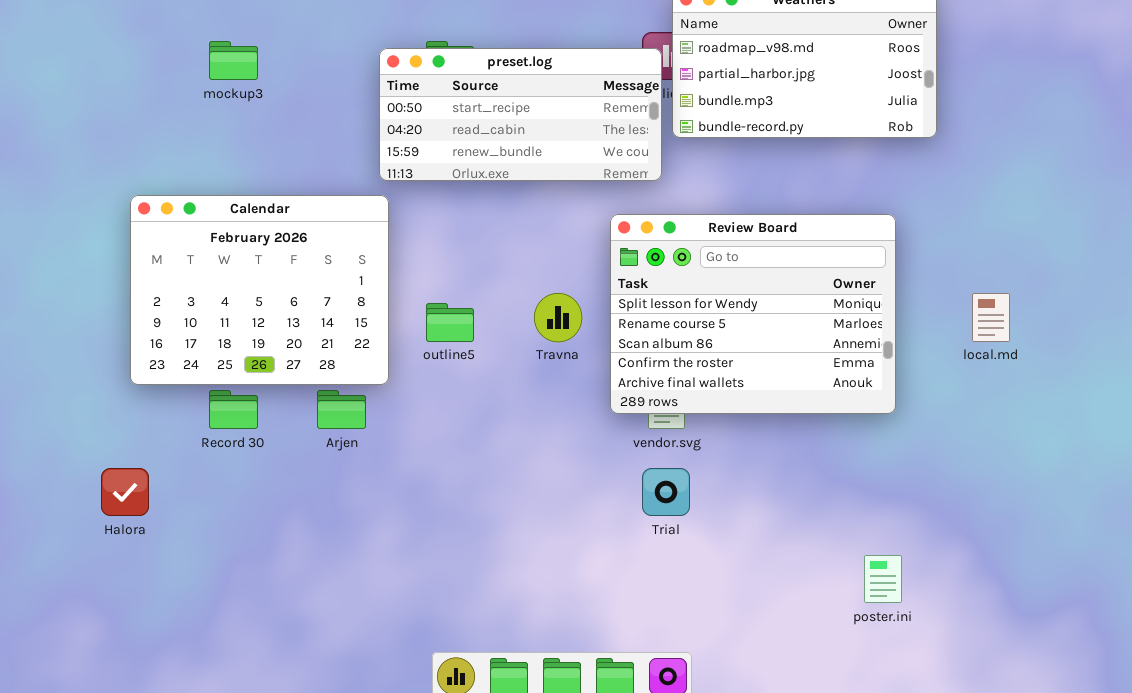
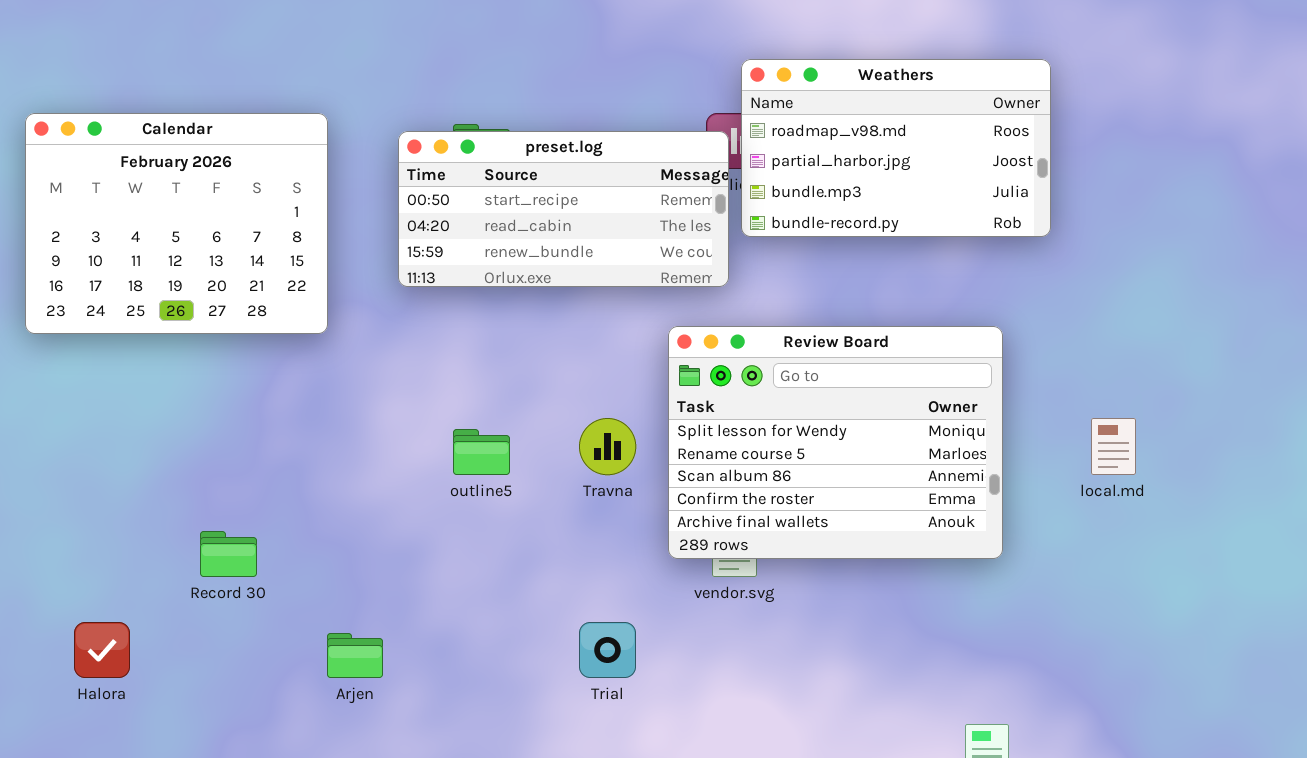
Calendar: [130,195,389,385] -> [25,113,328,334], moved
Arjen: [317,390,366,429] -> [327,633,383,678], moved
Trial: [642,468,690,516] -> [579,622,636,678], moved

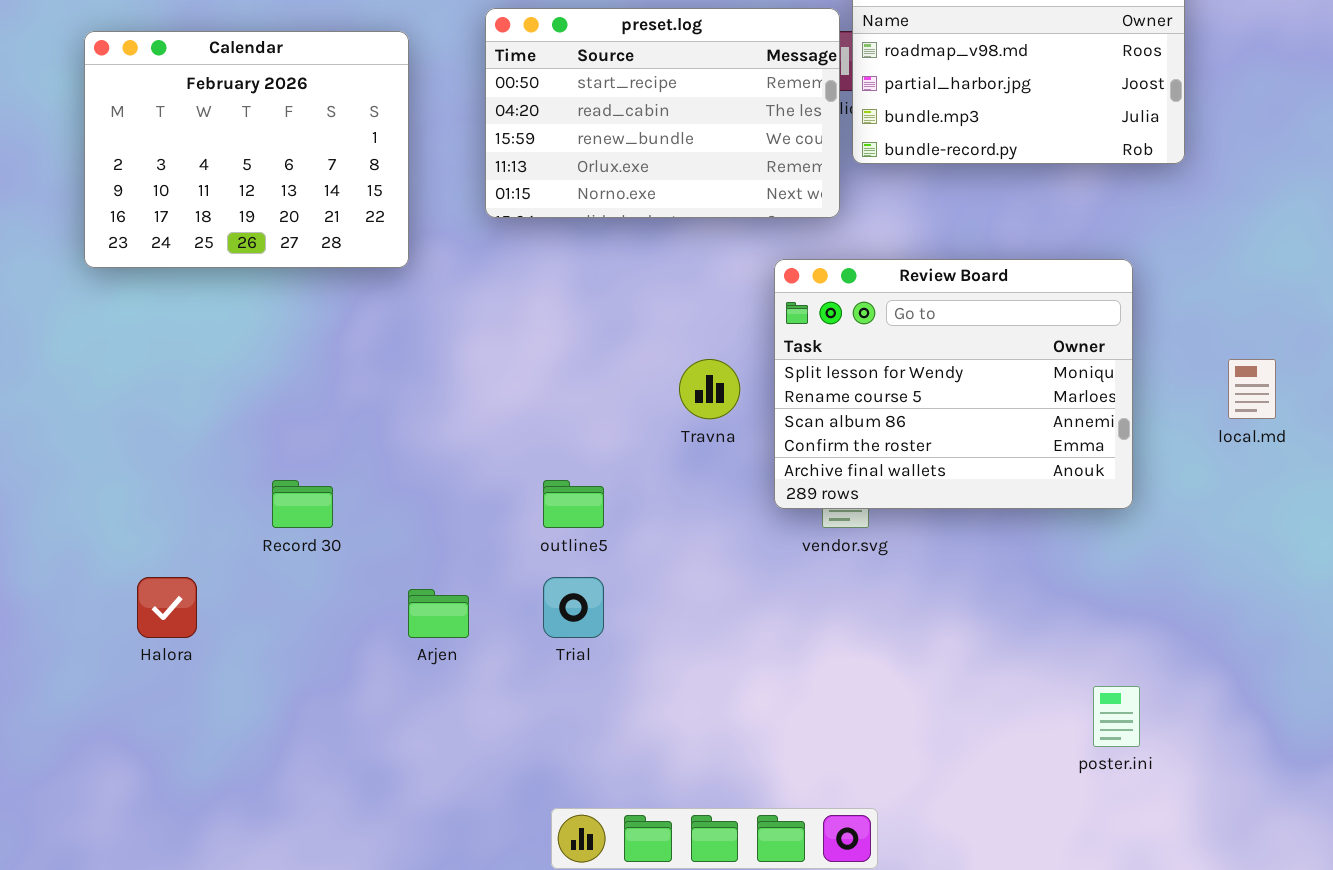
preset.log: [398,131,729,287] -> [485,8,840,218], resized
outline5: [453,429,510,475] -> [543,480,604,528], moved
Trial: [579,622,636,678] -> [543,577,604,638], moved

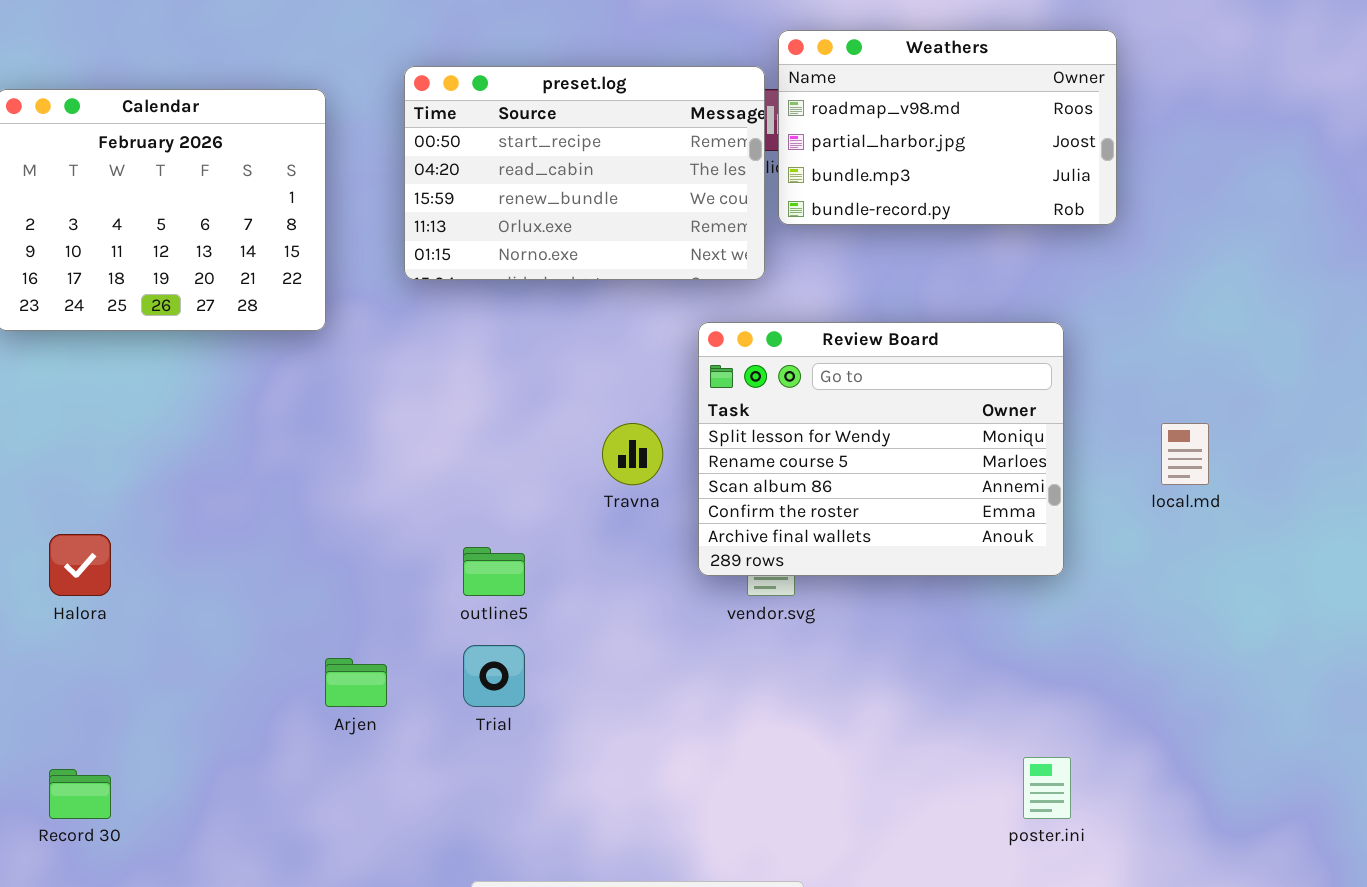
Record 30: [272,480,333,528] -> [49,769,111,819], moved
Halora: [137,577,197,638] -> [49,534,111,596], moved

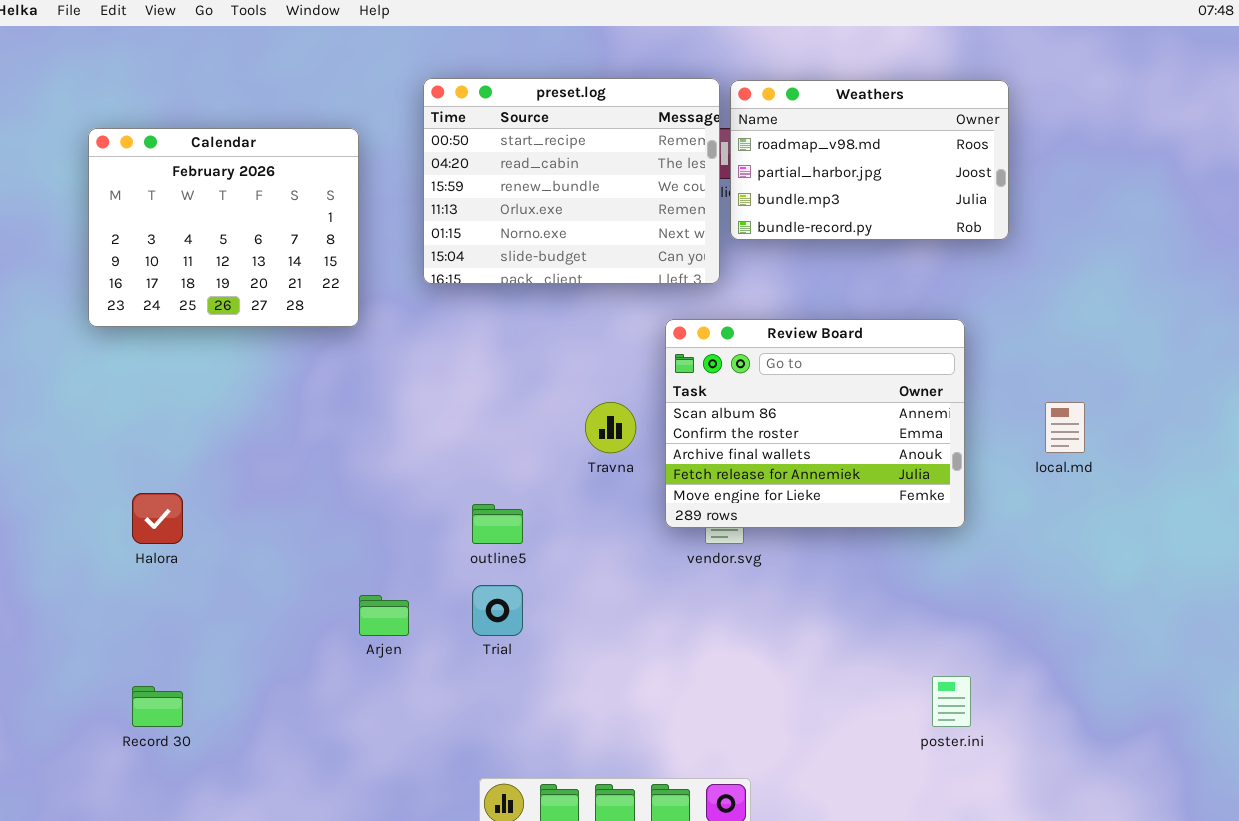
preset.log: [404,66,765,280] -> [423,78,720,284], resized
Review Board: [698,322,1064,576] -> [665,319,965,528], scrolled down 2 rows

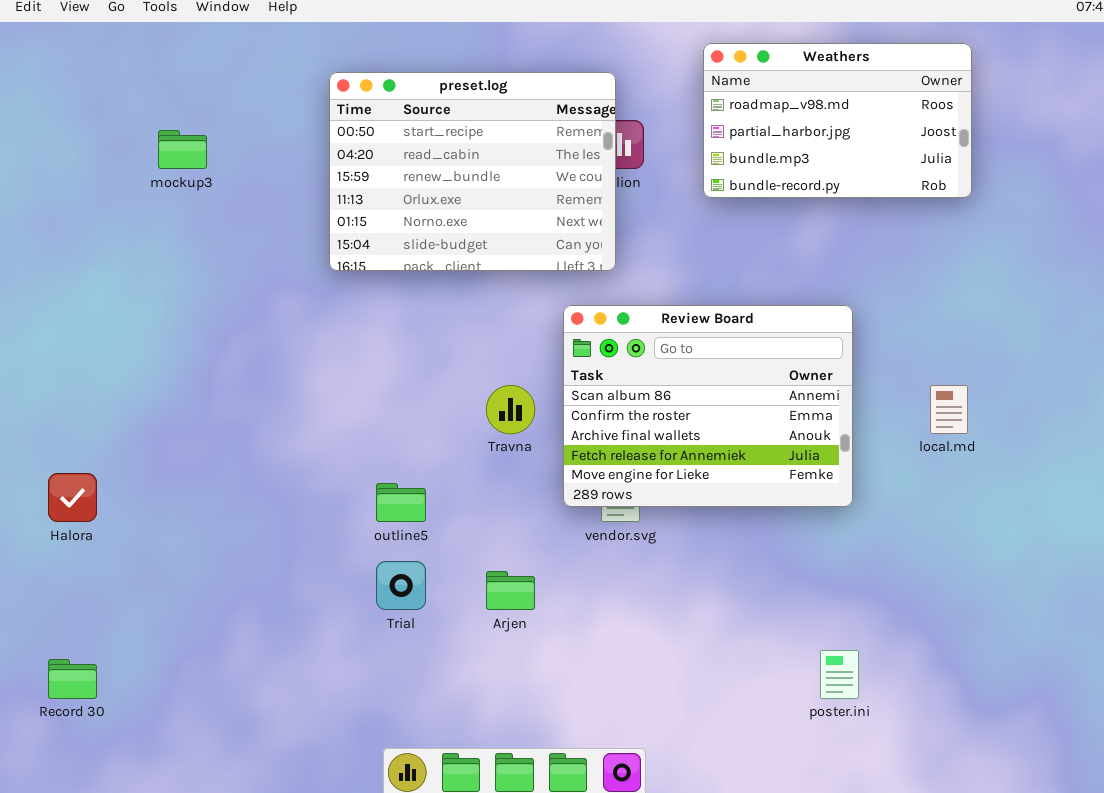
Weathers: [730,80,1009,240] -> [703,43,972,198], moved
Calendar: [88,128,359,327] -> none, closed
Arjen: [359,595,409,636] -> [486,571,535,610], moved

